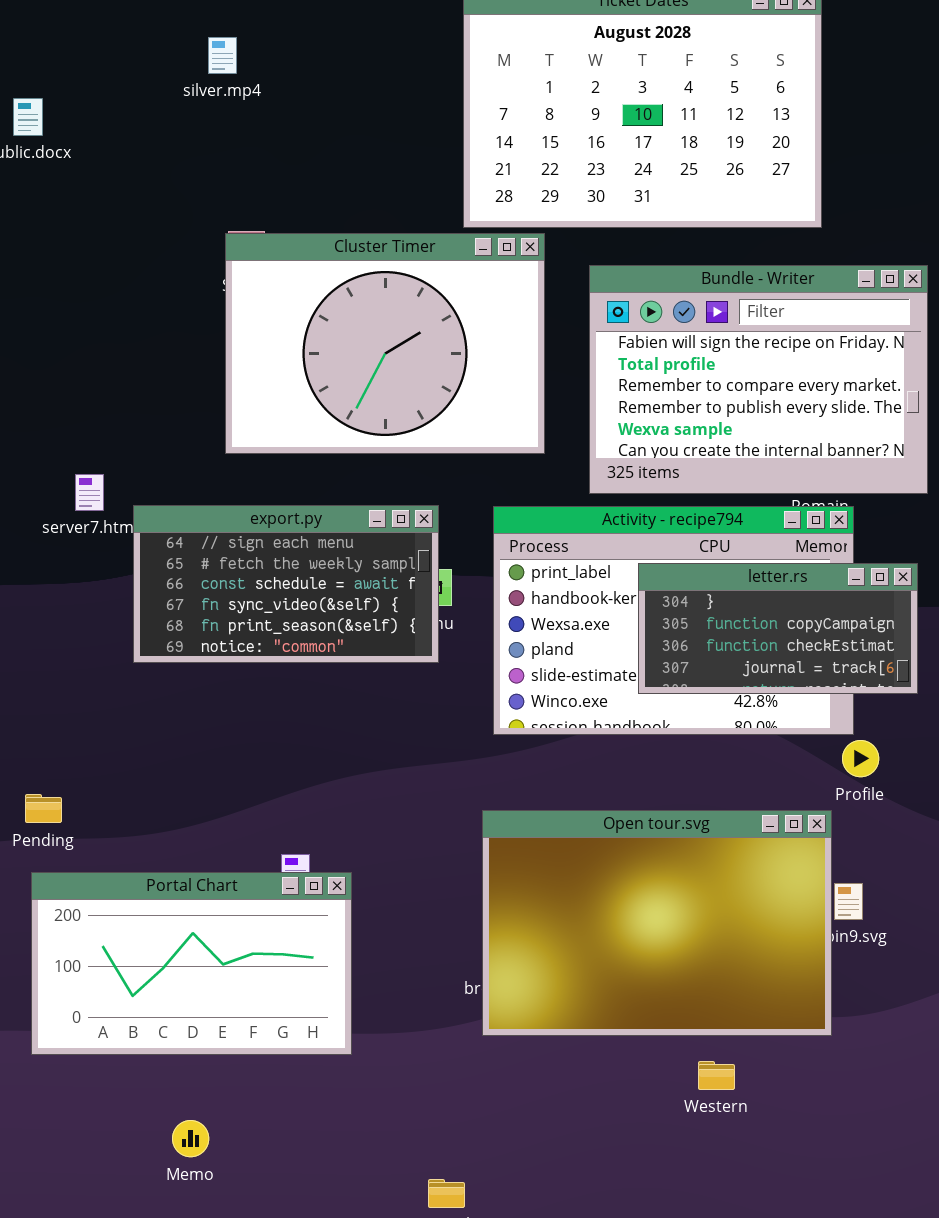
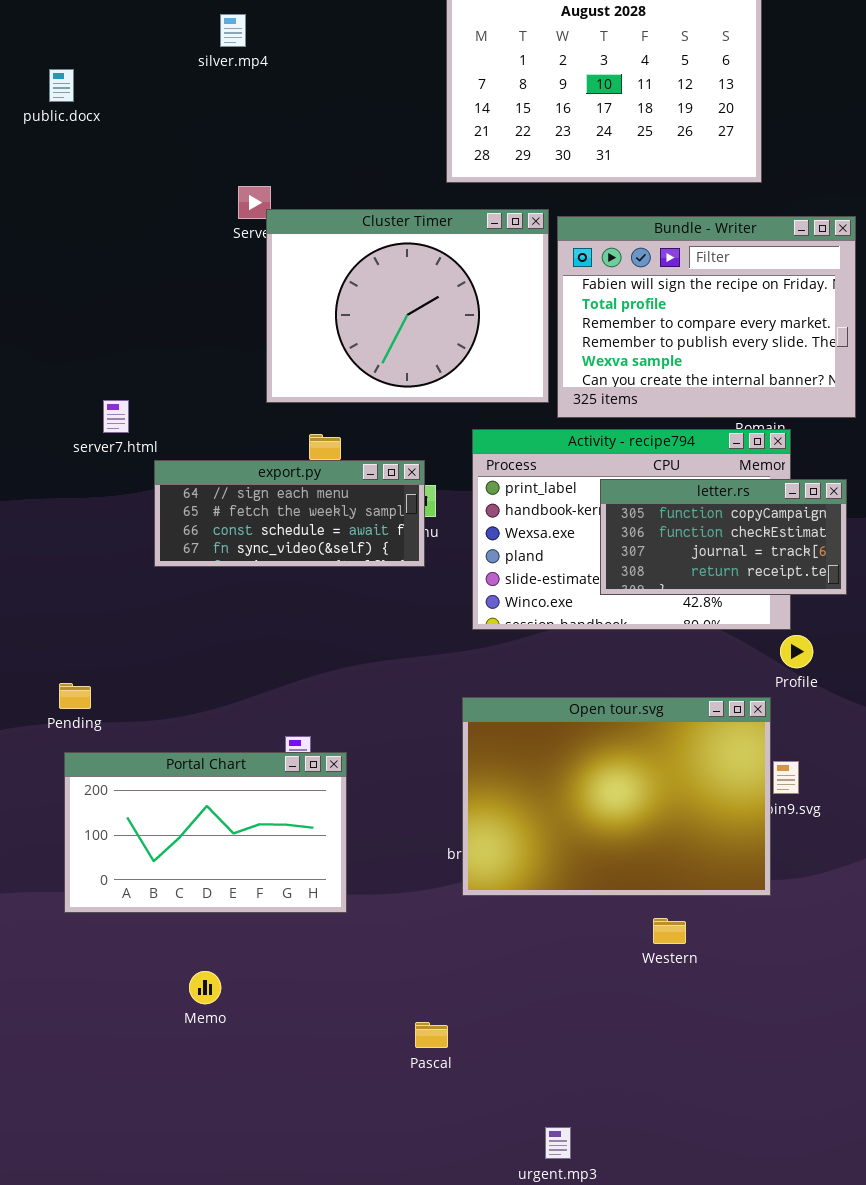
Cluster Timer: [225,233,545,454] -> [266,209,549,403], moved
export.py: [133,505,439,663] -> [154,460,425,567], resized
letter.rs: [638,563,918,694] -> [600,479,847,595], scrolled down 1 row

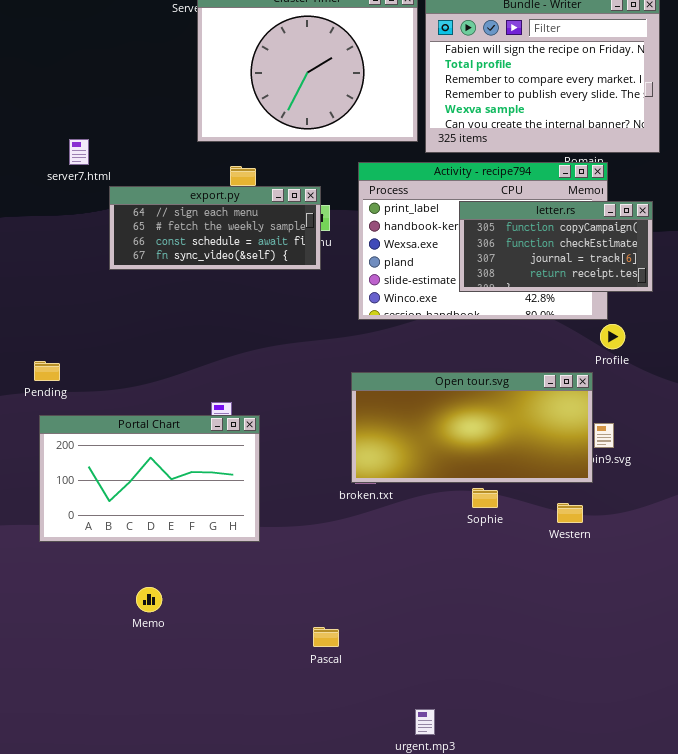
Open tour.svg: [462,697,771,896] -> [351,372,593,483], resized
Western: [653,918,686,944] -> [557,503,583,523], moved

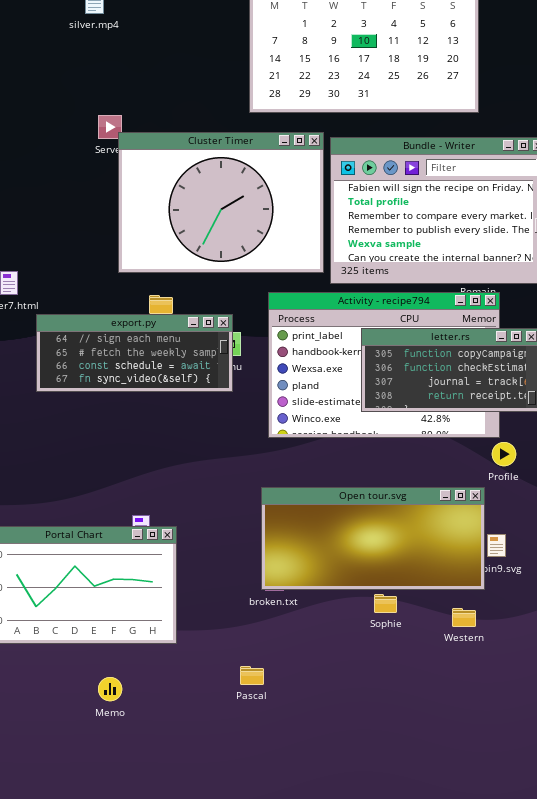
Memo: [136,587,162,612] -> [98,677,122,701], moved
Pascal: [313,627,339,647] -> [240,666,264,685], moved

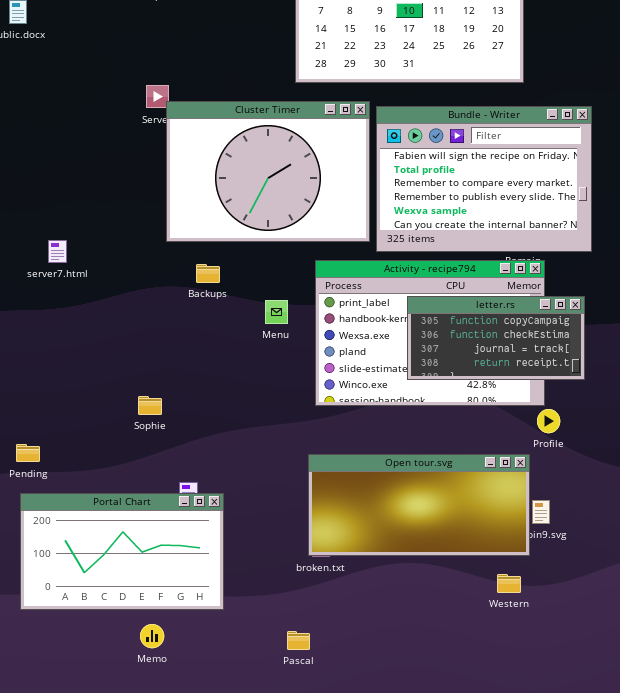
export.py: [36,314,233,392] -> none, closed
Sophie: [374,594,397,613] -> [138,396,162,415], moved
Memo: [98,677,122,701] -> [140,624,164,648], moved

